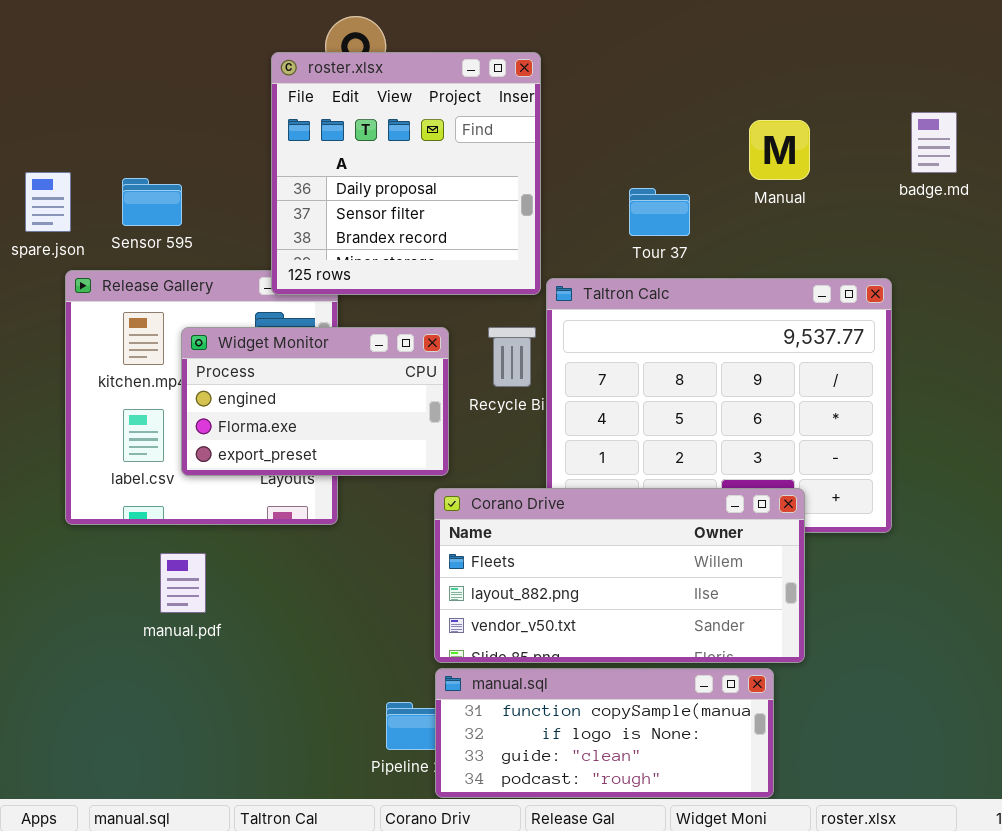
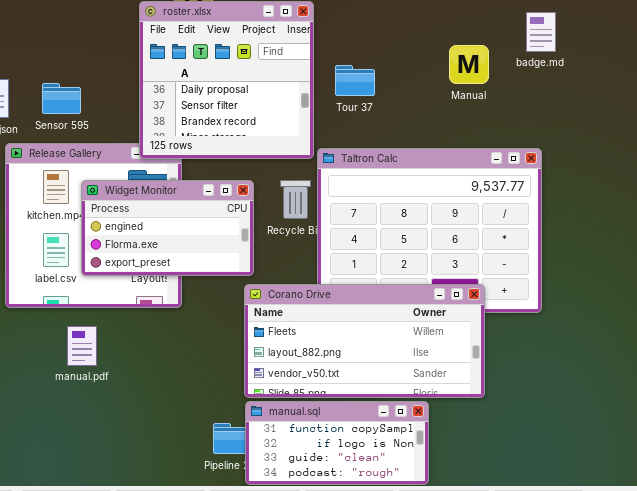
badge.md: [911,112,957,173] -> [526,12,556,52], moved
Tour 37: [629,188,690,236] -> [335,65,375,96], moved
manual.sql: [435,668,774,798] -> [245,401,429,485], resized

